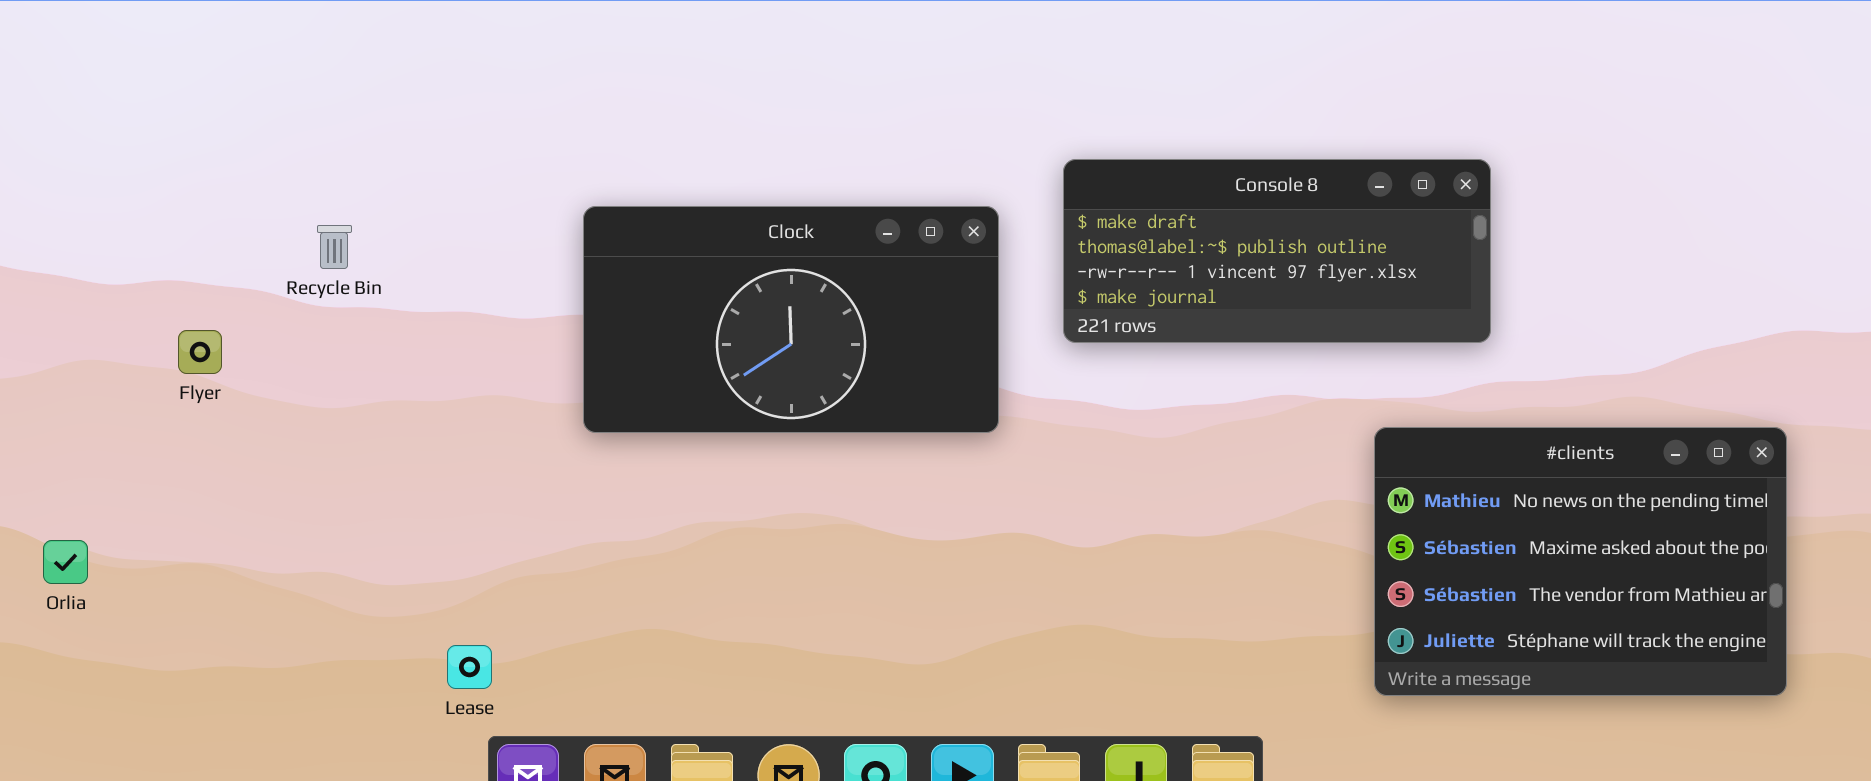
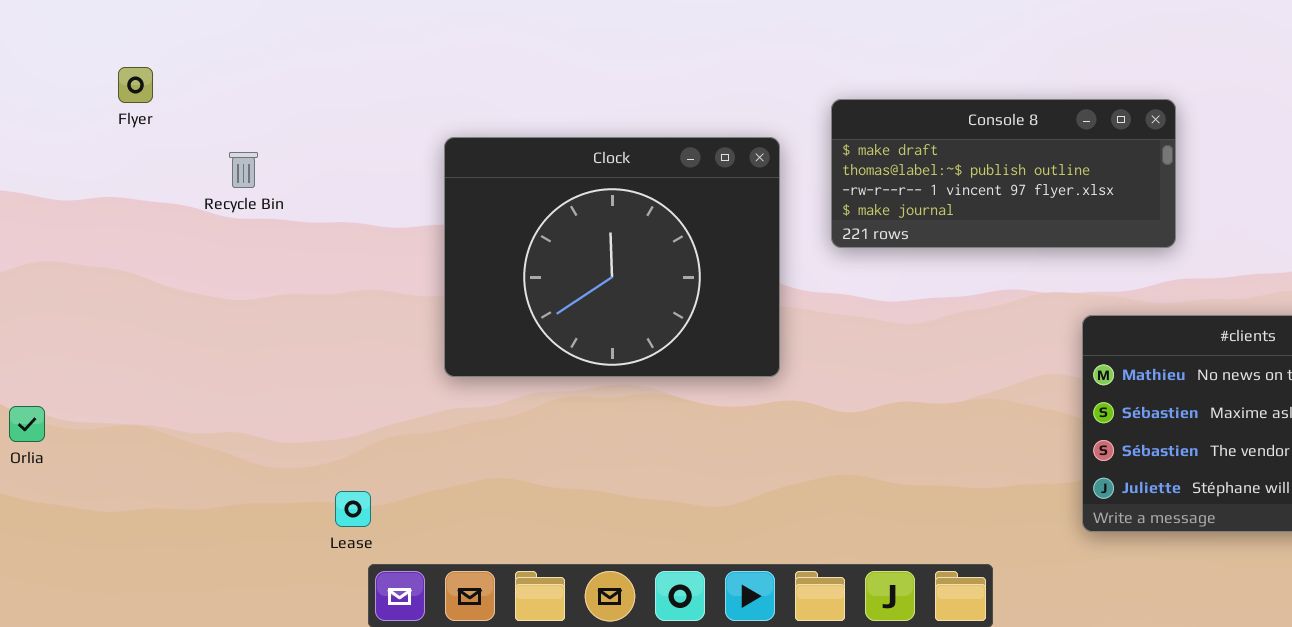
Clock: [583,206,999,433] -> [444,137,780,377], resized
Flyer: [178,330,222,374] -> [118,67,153,103], moved

